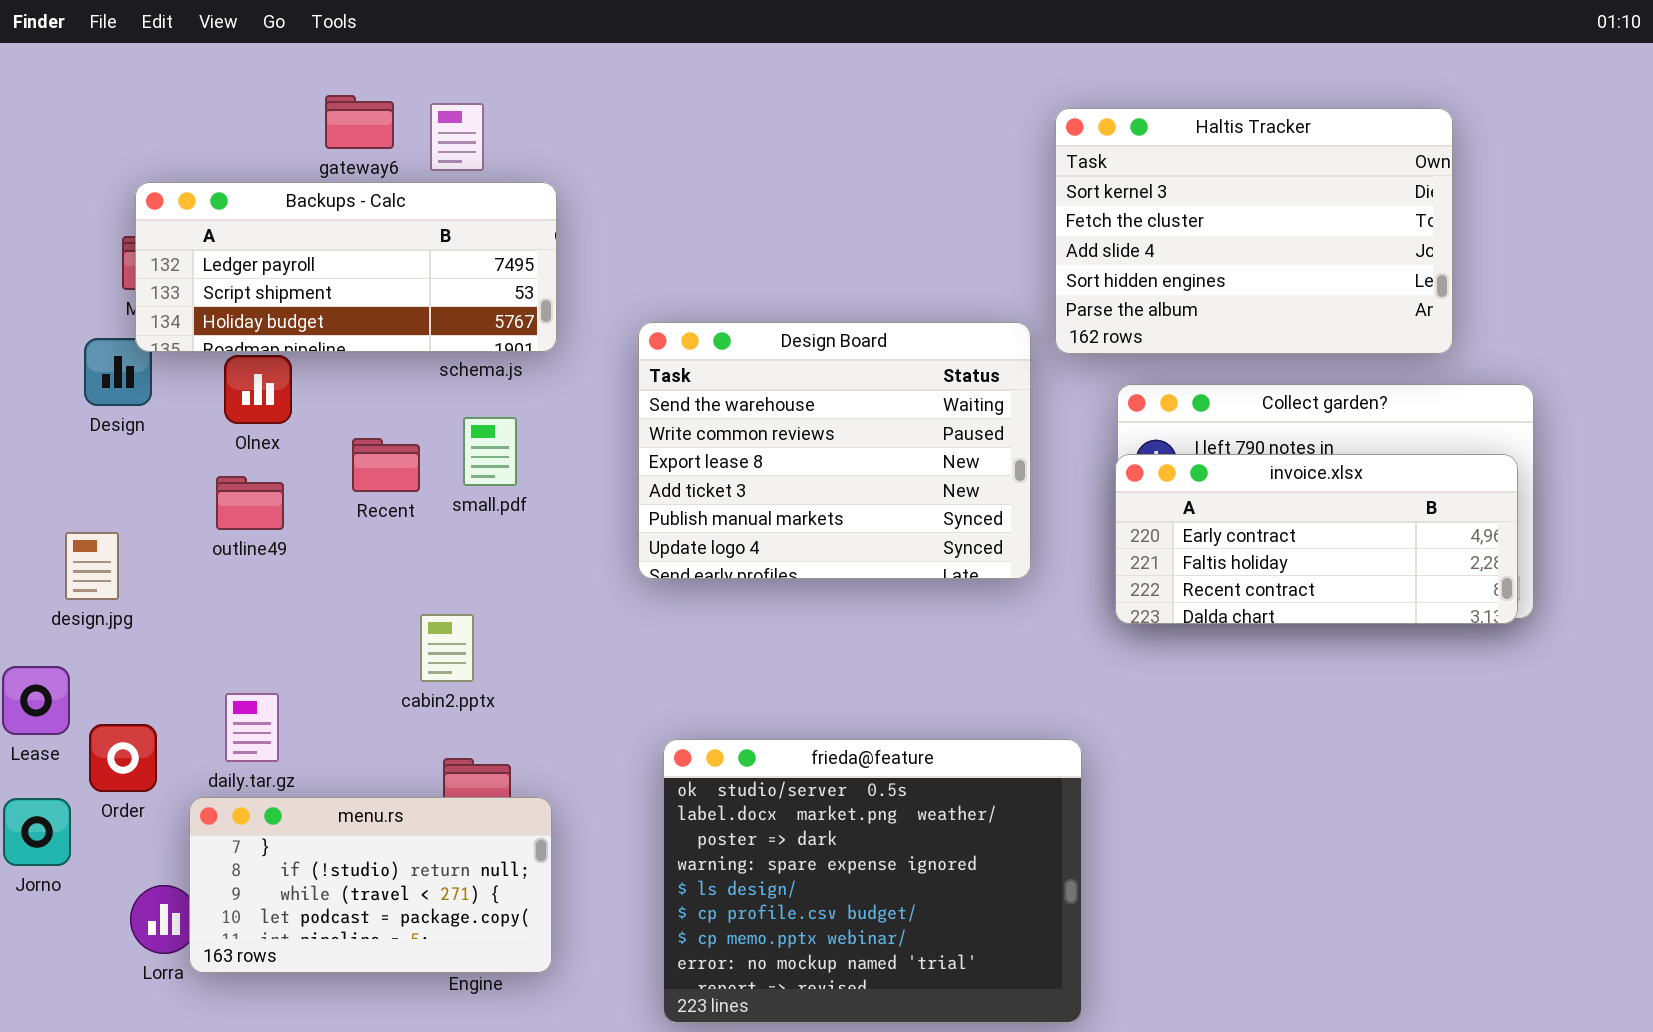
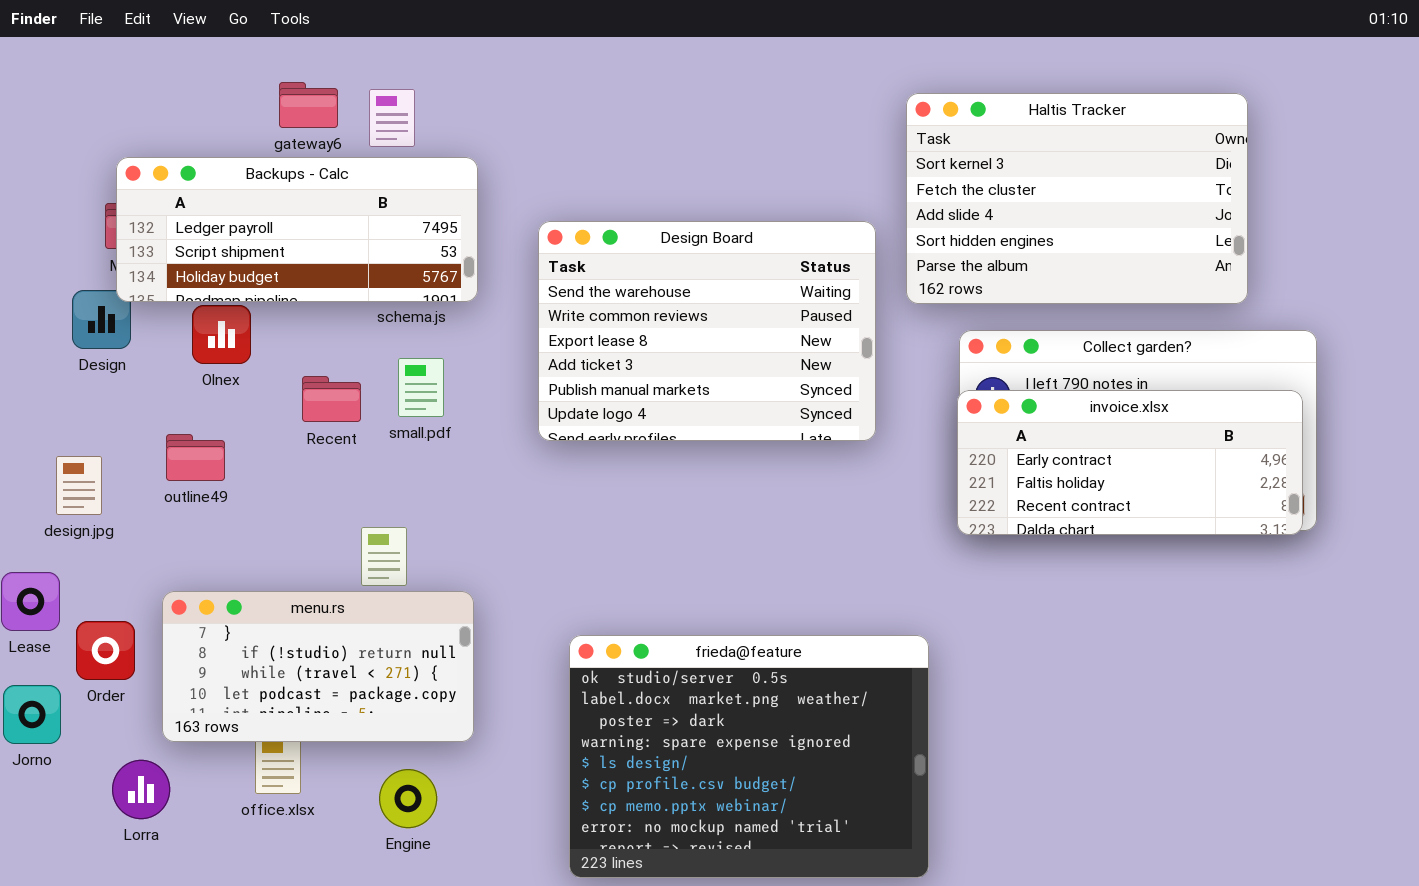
Design Board: [638,322,1031,579] -> [538,221,876,441], moved
outline49: [216,476,284,530] -> [166,434,225,481], moved
menu.rs: [189,797,552,973] -> [162,591,474,742], moved

